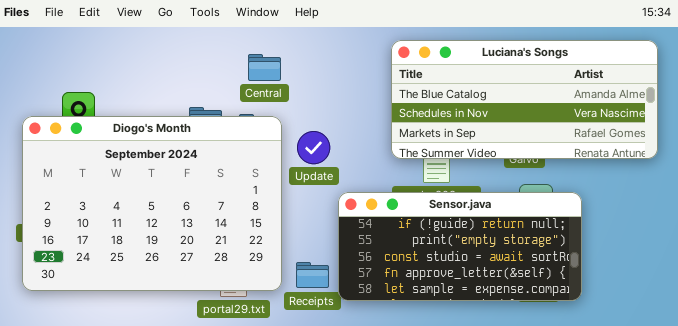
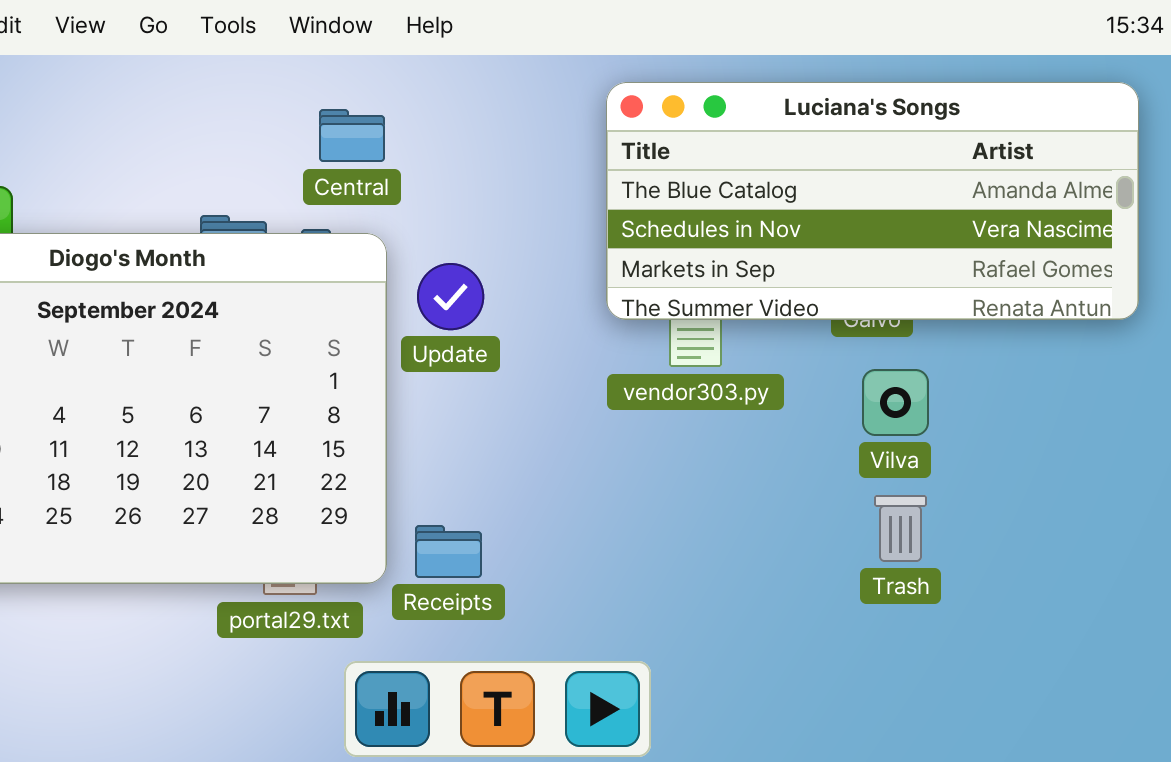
Sensor.java: [338,192,582,301] -> none, closed

